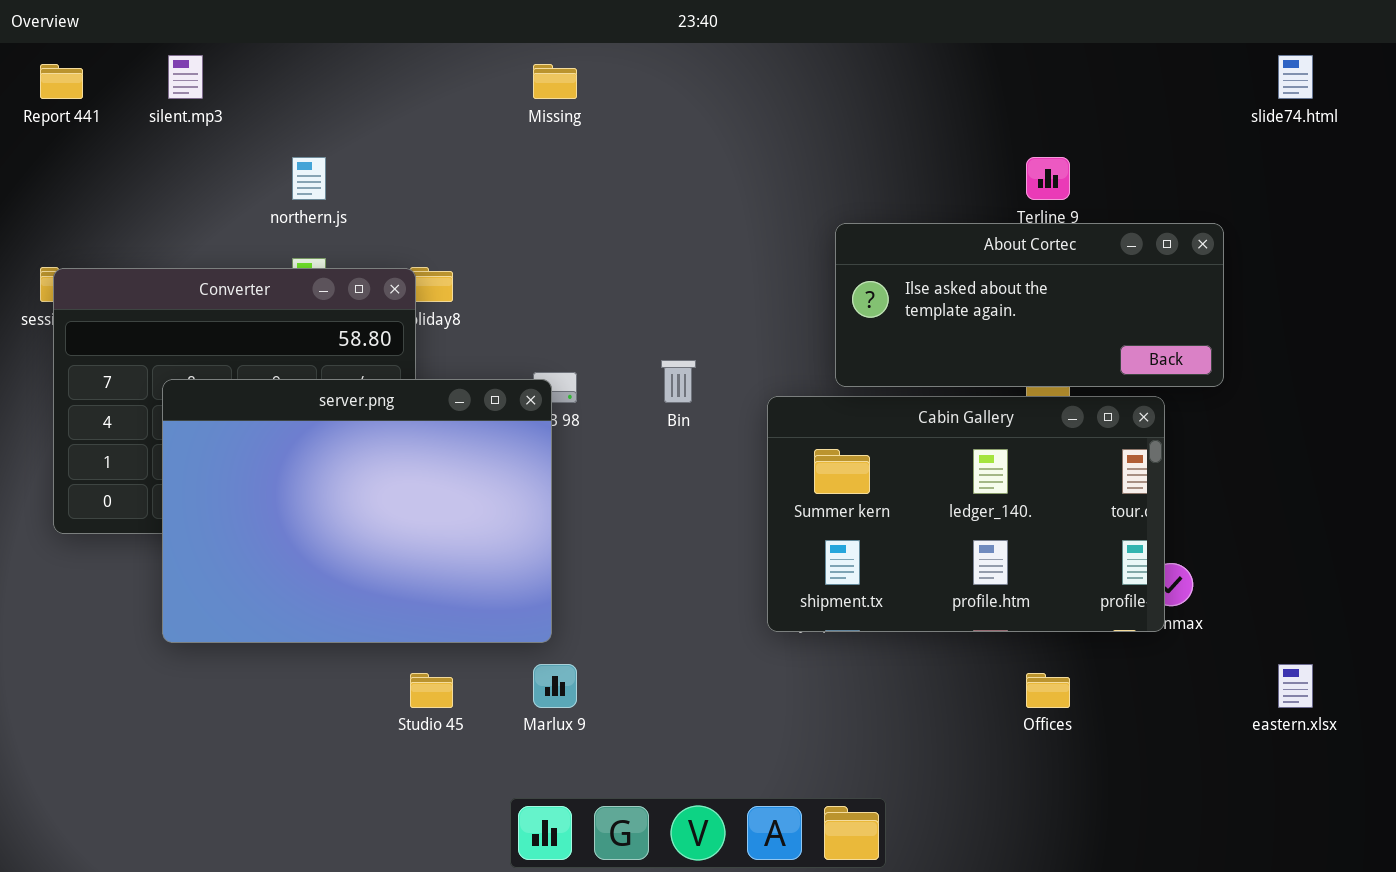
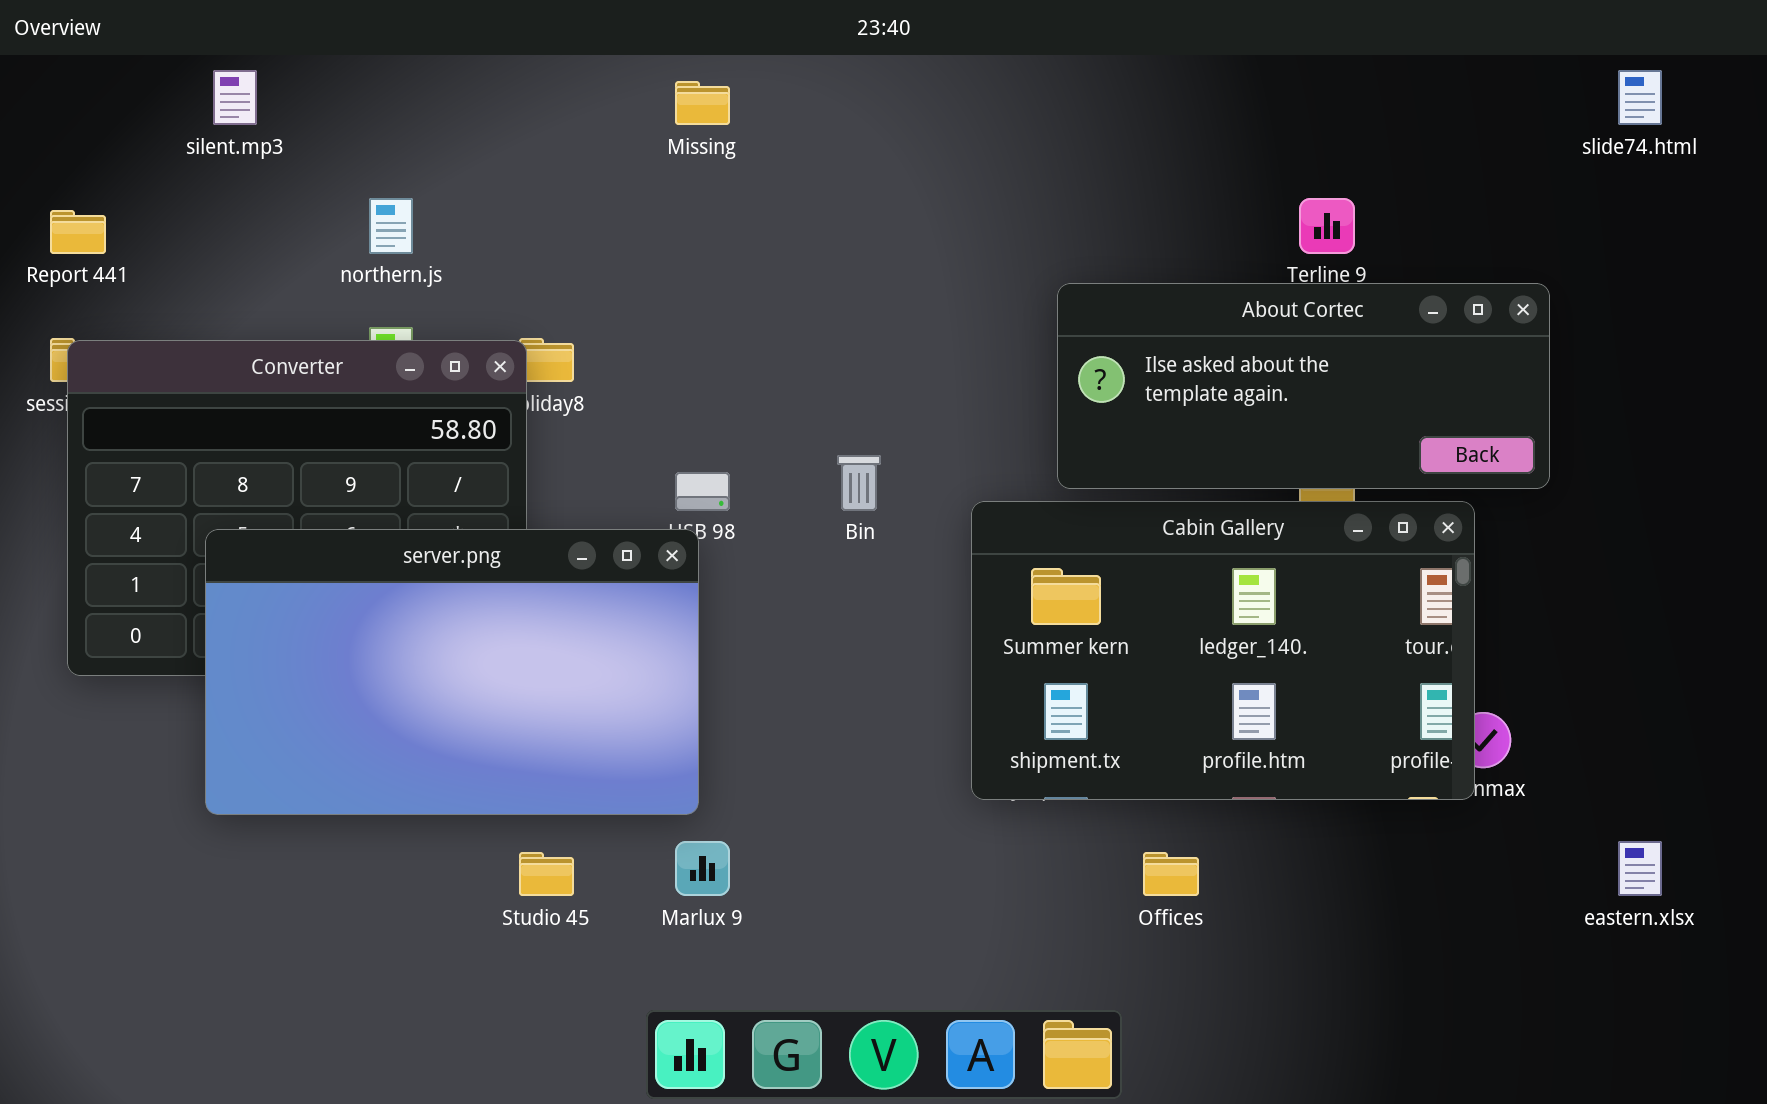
Report 441: [40,64,83,99] -> [50,210,106,254], moved
server.png: [162,379,552,643] -> [205,529,699,815], resized
Offices: [1026,673,1070,708] -> [1143,852,1199,896], moved

